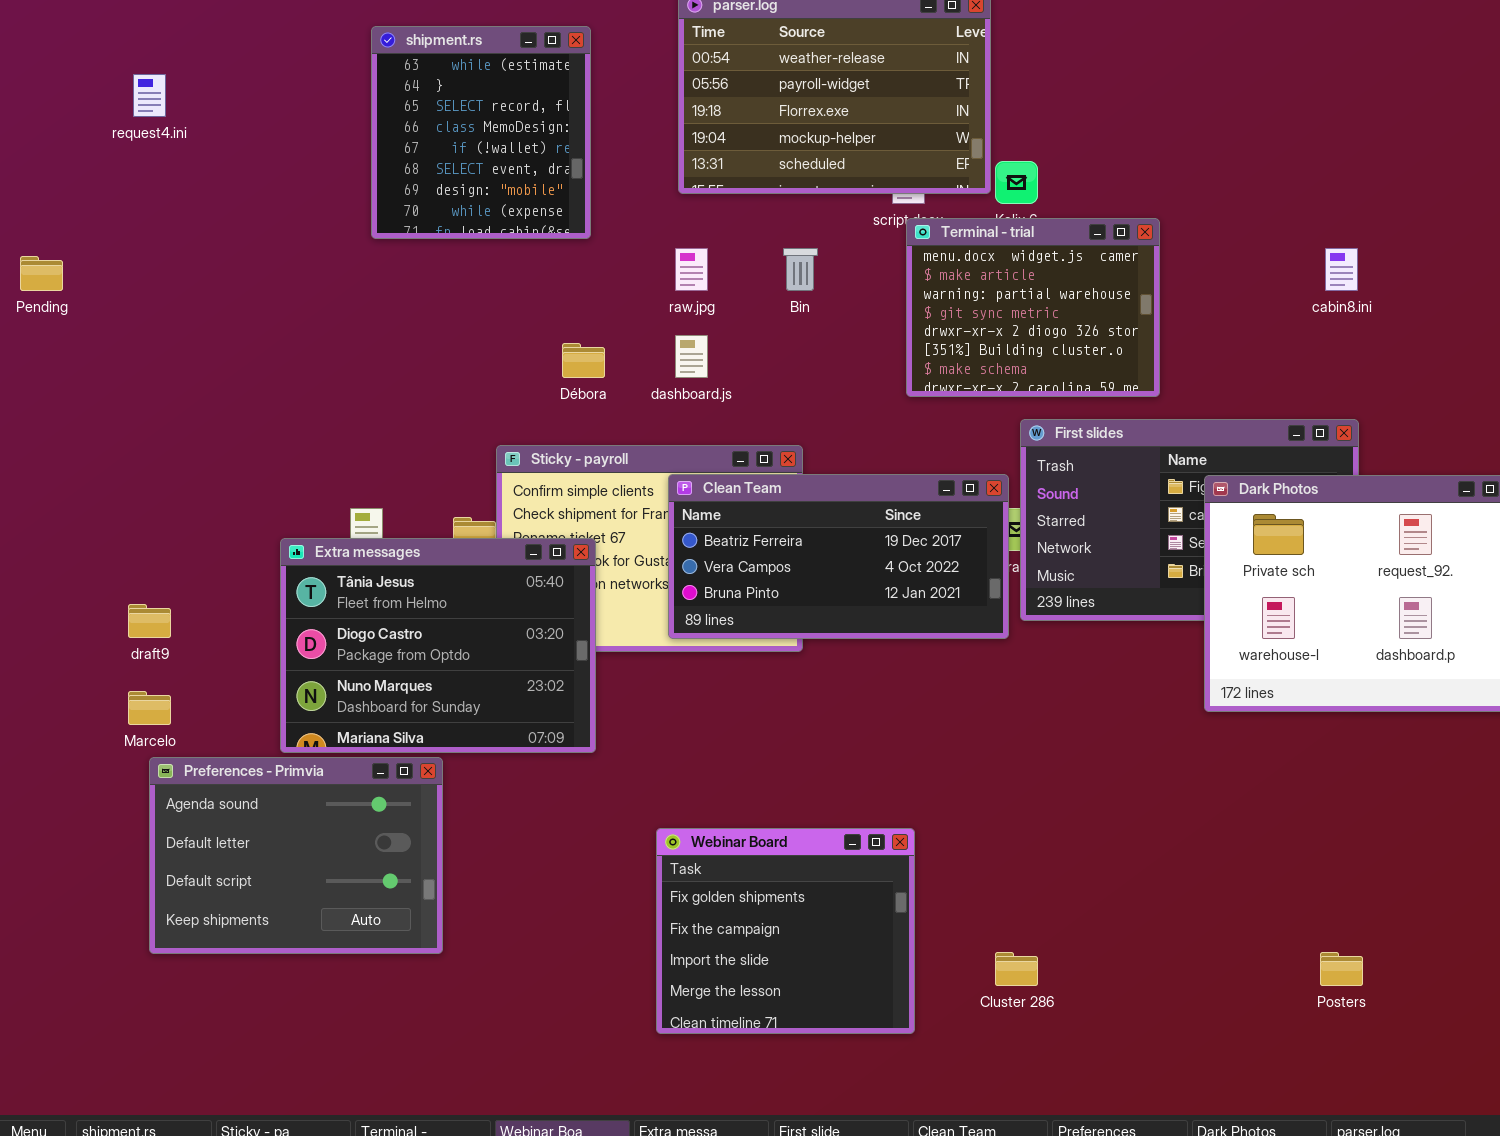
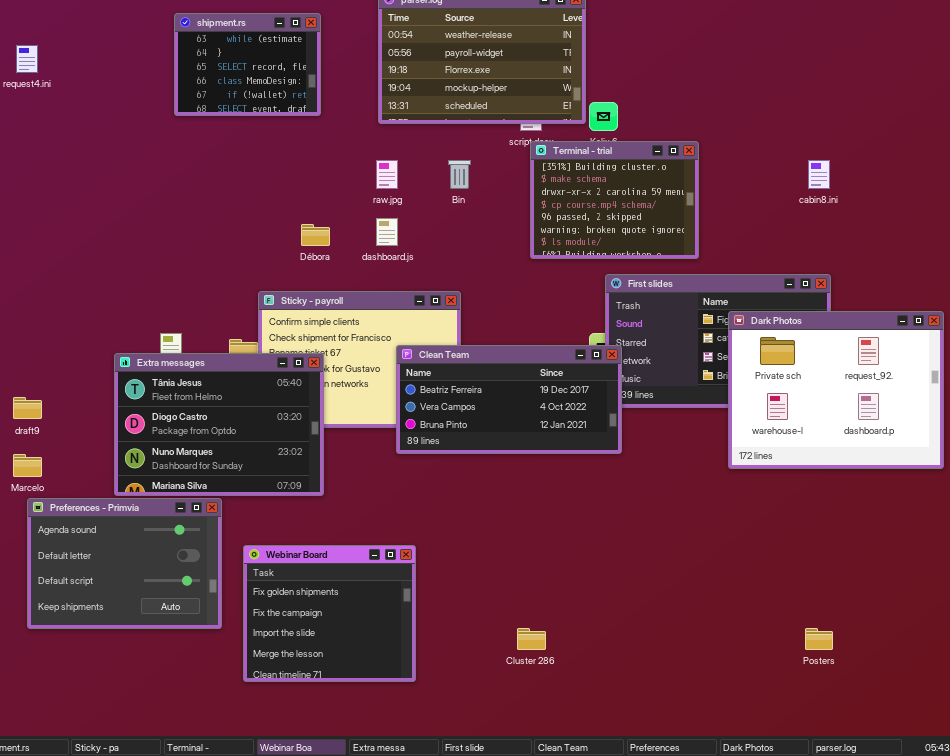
shipment.rs: [371,26,591,239] -> [174,13,321,116], resized
Terminal - trial: [906,218,1160,397] -> [530,141,699,259], scrolled down 5 rows
Clean Team: [668,474,1009,639] -> [396,345,622,454], moved
Webinar Board: [656,828,915,1034] -> [243,545,416,682], moved
Cluster 286: [995,952,1038,986] -> [517,628,546,650], moved

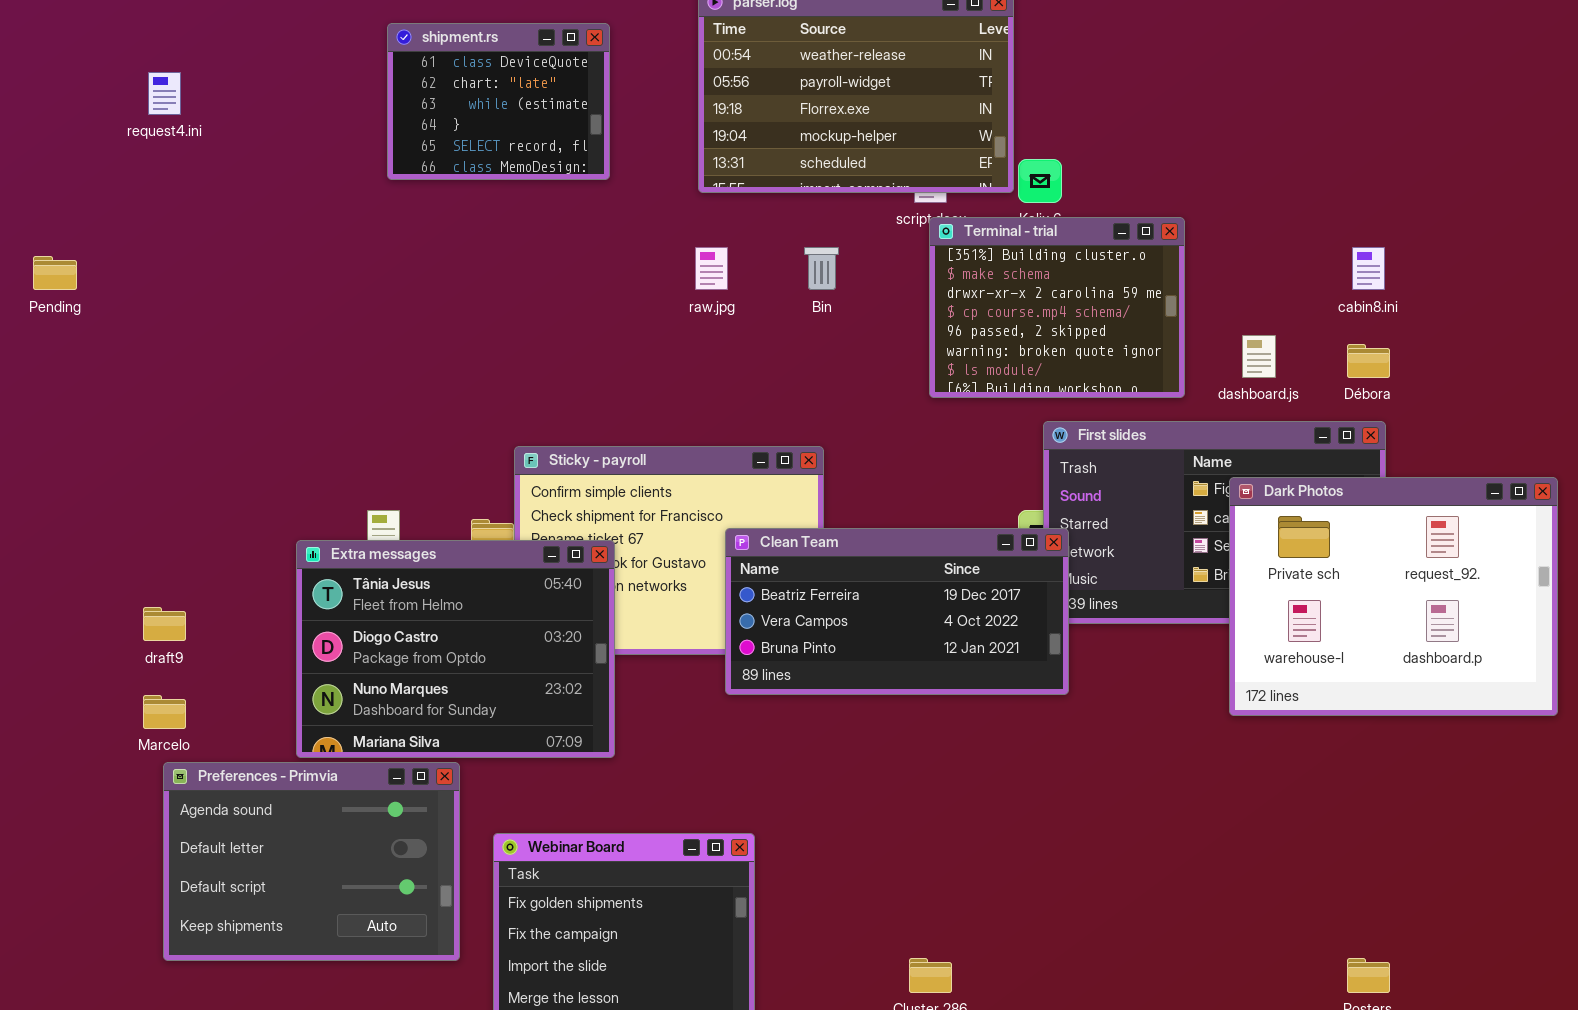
shipment.rs: [174,13,321,116] -> [387,23,610,180], scrolled up 2 rows
dashboard.js: [376,218,398,246] -> [1242,335,1276,378], moved
Débora: [301,224,330,246] -> [1347,344,1390,378], moved

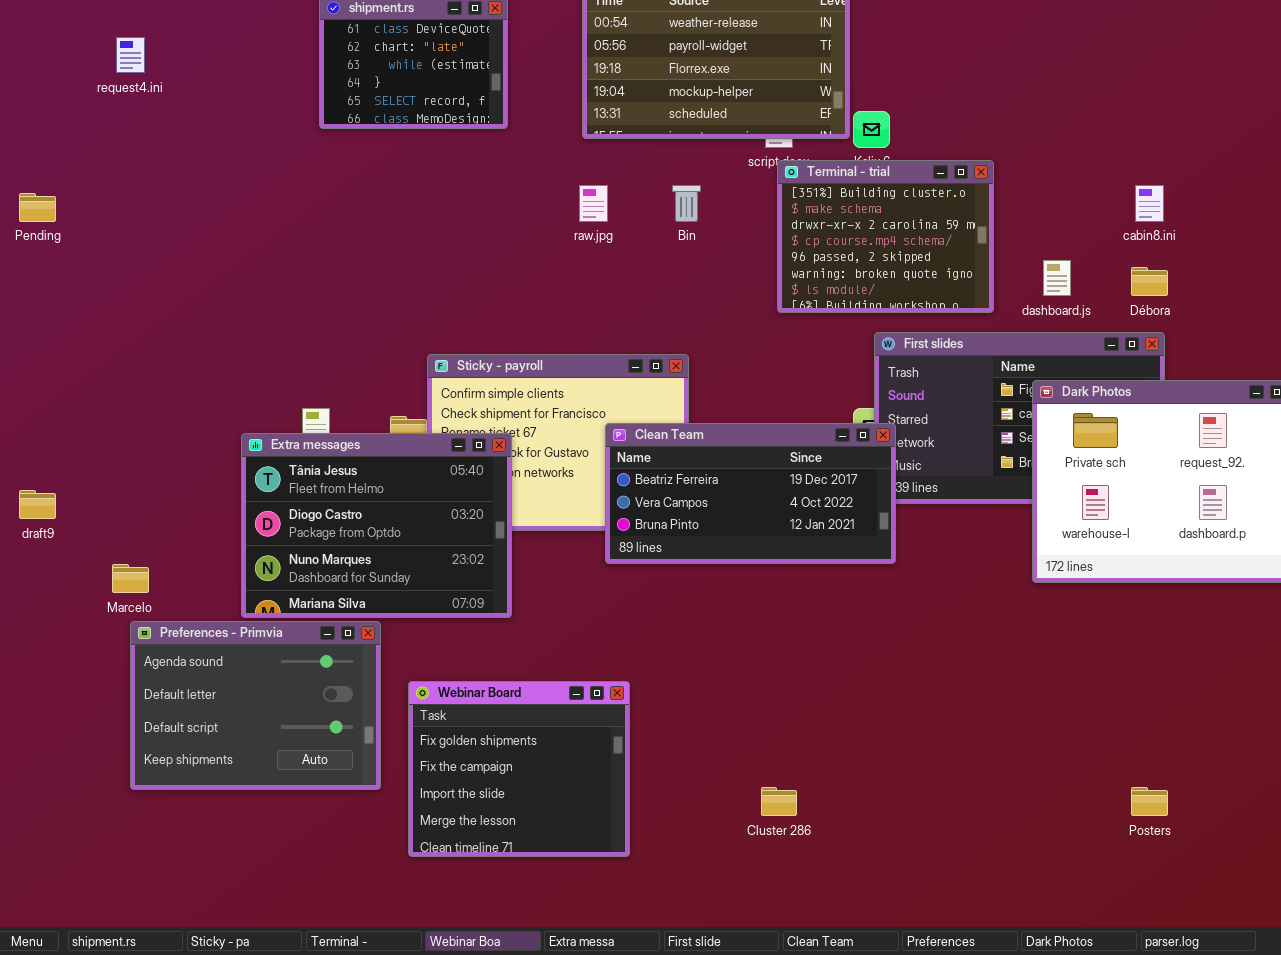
draft9: [143,607,186,641] -> [19,490,56,519], moved

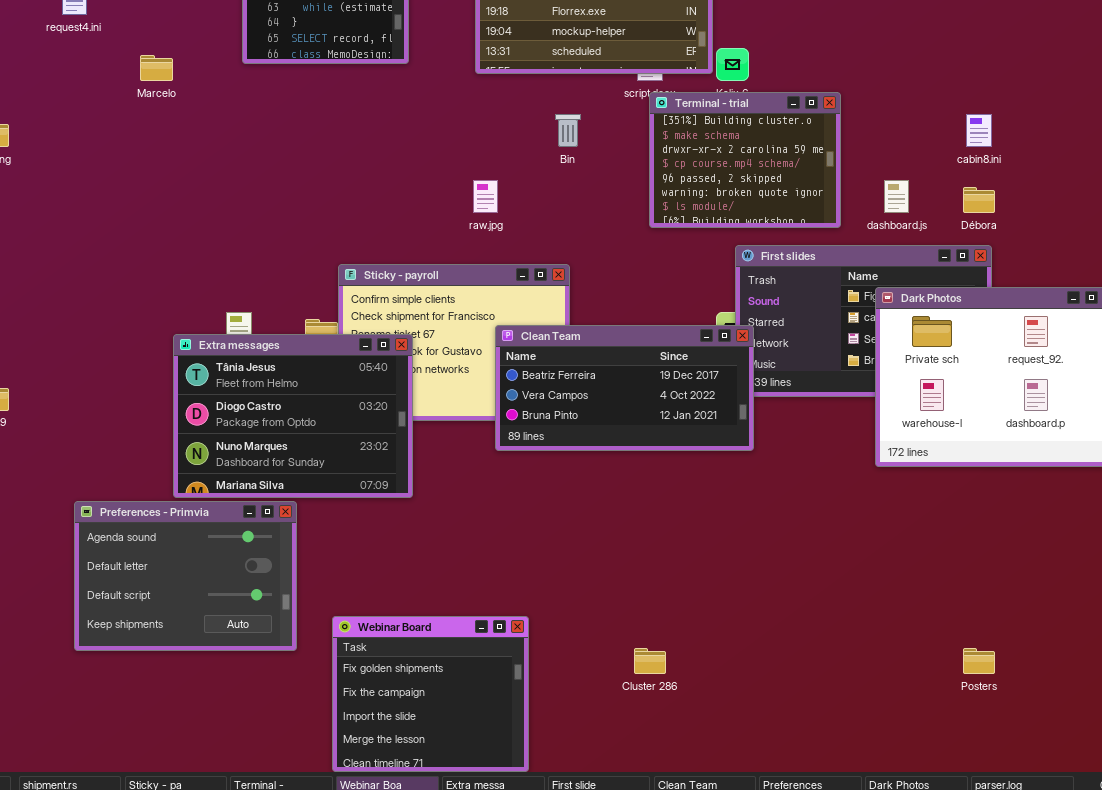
raw.jpg: [579,185,608,222] -> [473,180,498,213], moved
Marcelo: [112,564,149,593] -> [140,55,173,81], moved
Webinar Board: [408,681,630,857] -> [332,616,529,772], moved

